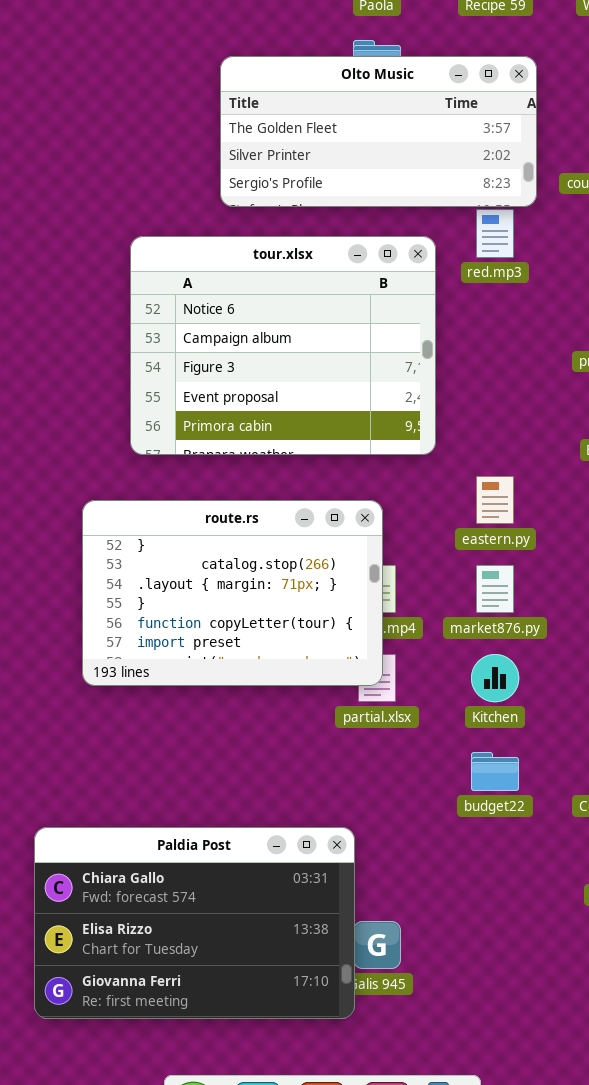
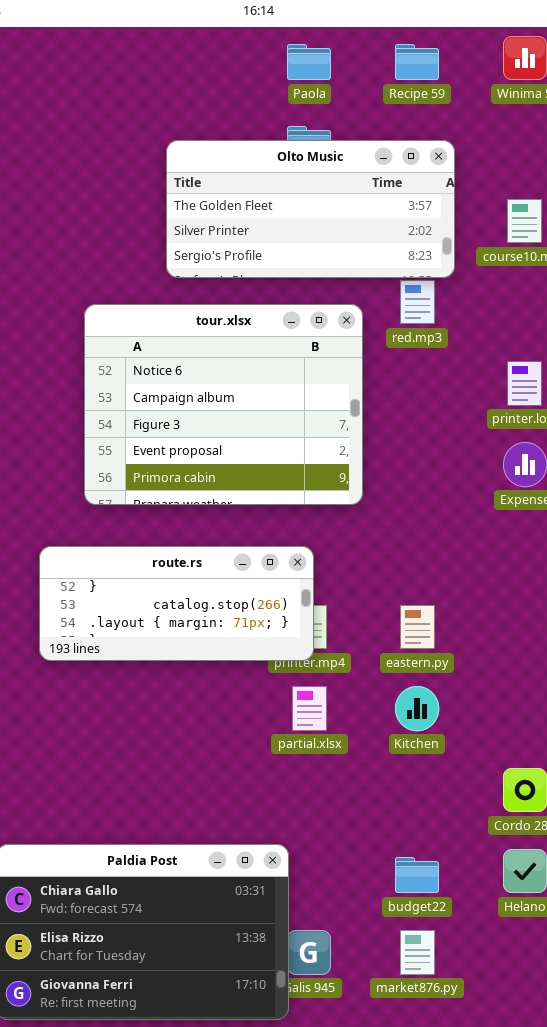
eastern.py: [476,476,514,524] -> [400,605,435,649], moved
route.rs: [82,500,383,686] -> [39,546,314,661], resized
market876.py: [476,565,514,613] -> [400,930,435,975], moved
budget22: [471,752,519,791] -> [395,857,439,893], moved

